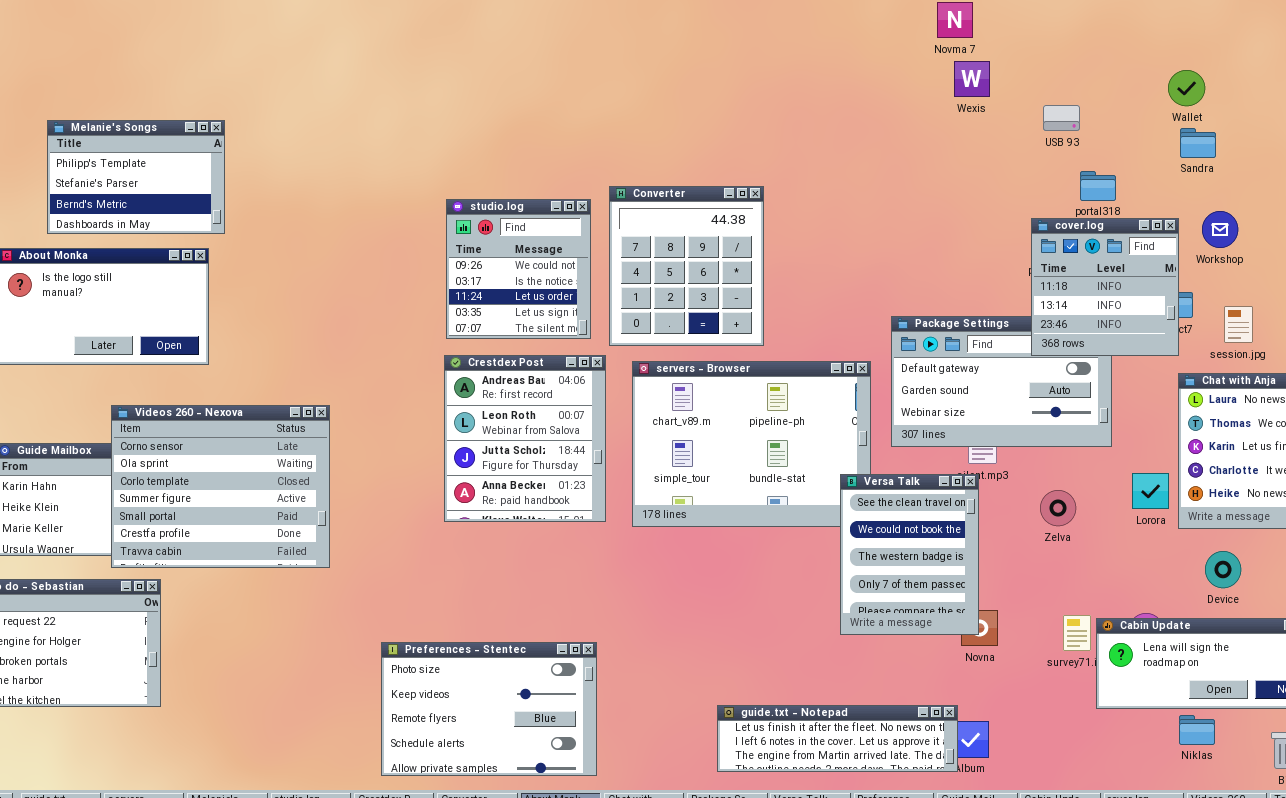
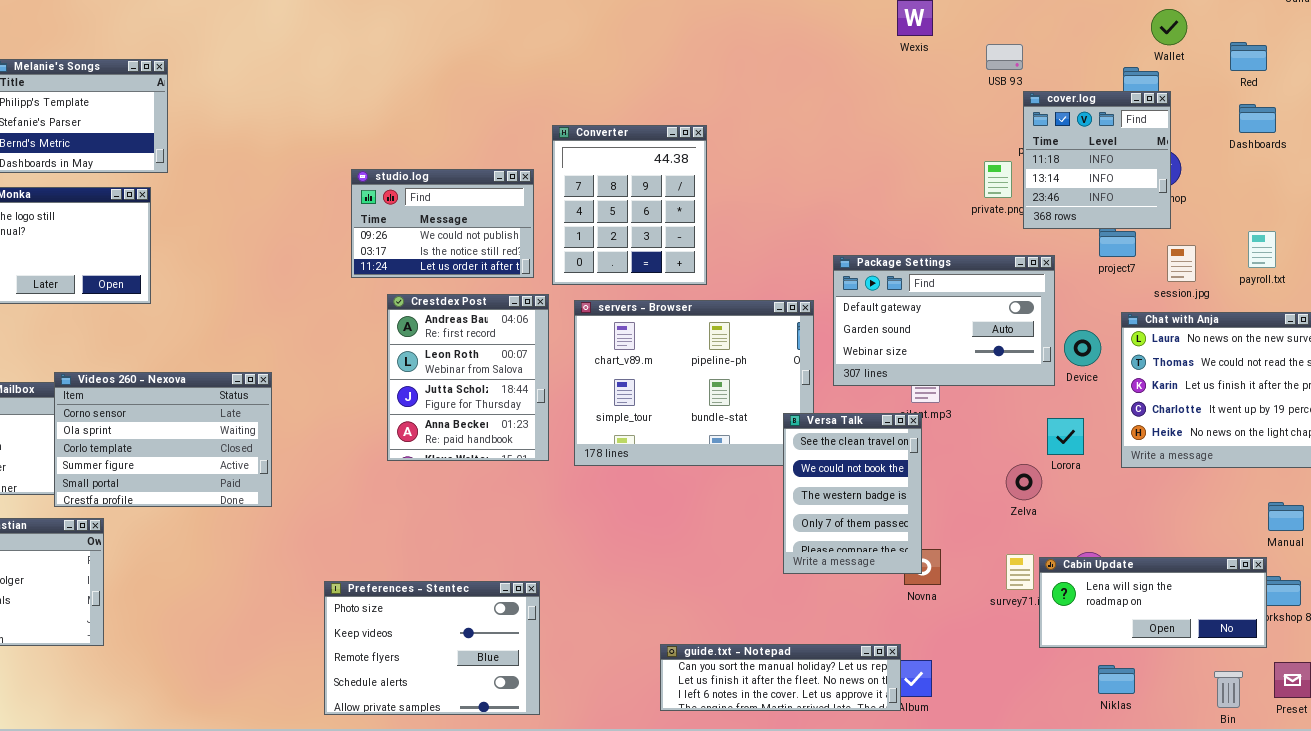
Wallet: [1168,70,1205,106] -> [1151,9,1187,45], moved
studio.log: [446,199,591,339] -> [351,169,534,278], resized
cover.log: [1031,218,1179,356] -> [1023,91,1171,229], moved
Videos 260 - Nexova: [111,405,330,568] -> [54,372,272,507], resized
Lorora: [1132,473,1169,509] -> [1047,418,1084,455], moved
Zelva: [1040,490,1076,526] -> [1006,464,1042,500], moved
Device: [1205,551,1241,588] -> [1064,330,1101,366], moved
guide.txt - Notepad: [717,705,958,772] -> [660,644,901,711], scrolled up 1 row
Niklas: [1179,715,1215,745] -> [1098,665,1135,694], moved

